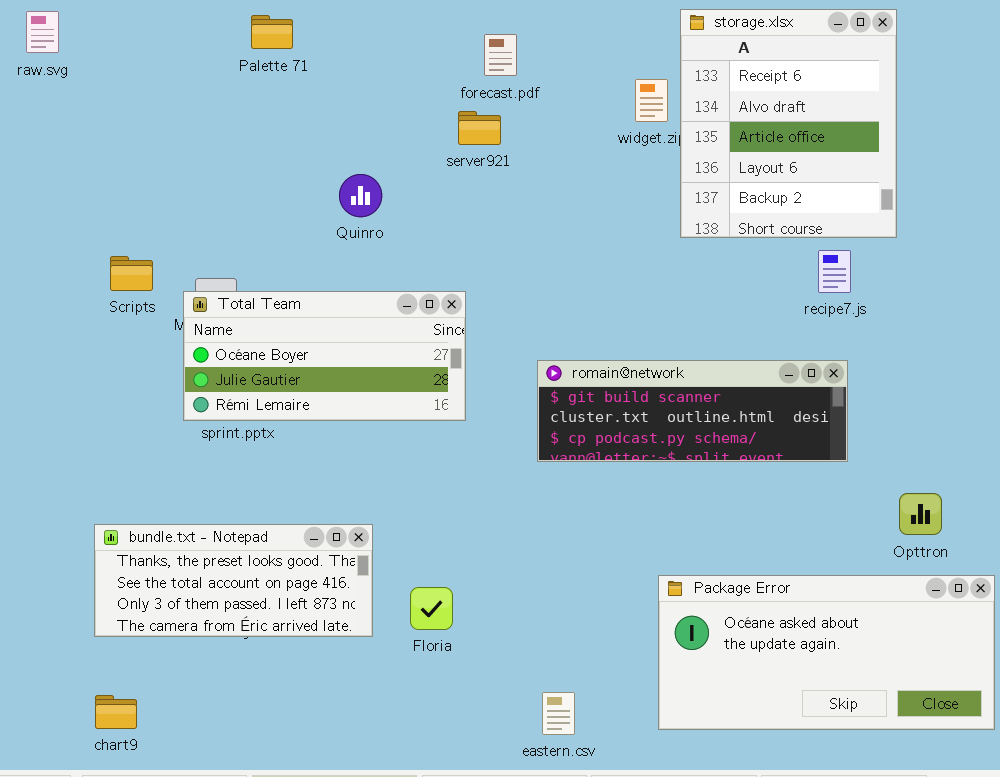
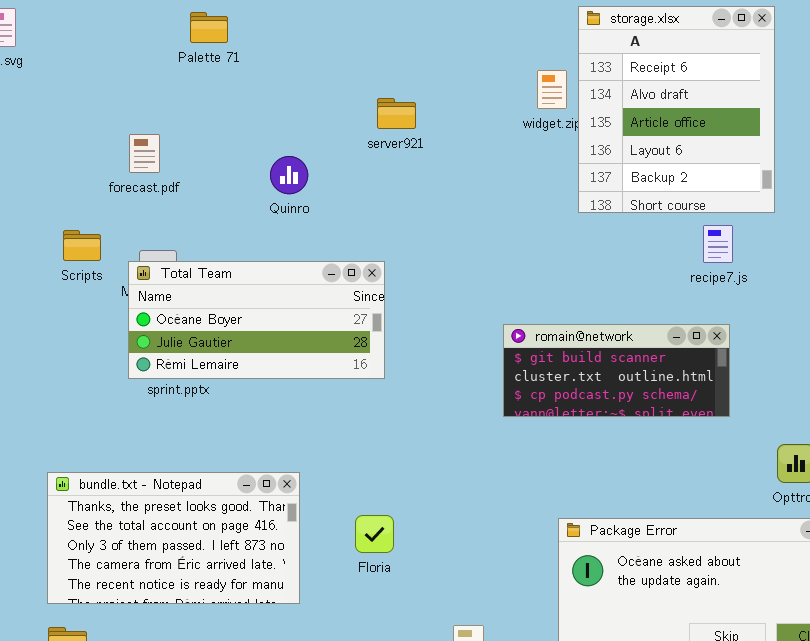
forecast.pdf: [484,34,517,76] -> [129,134,160,173], moved
romain@network: [537,360,848,462] -> [503,324,730,417], resized
bundle.txt - Notepad: [94,524,373,637] -> [47,472,300,604], resized
Floria: [410,587,453,630] -> [355,515,394,553], moved

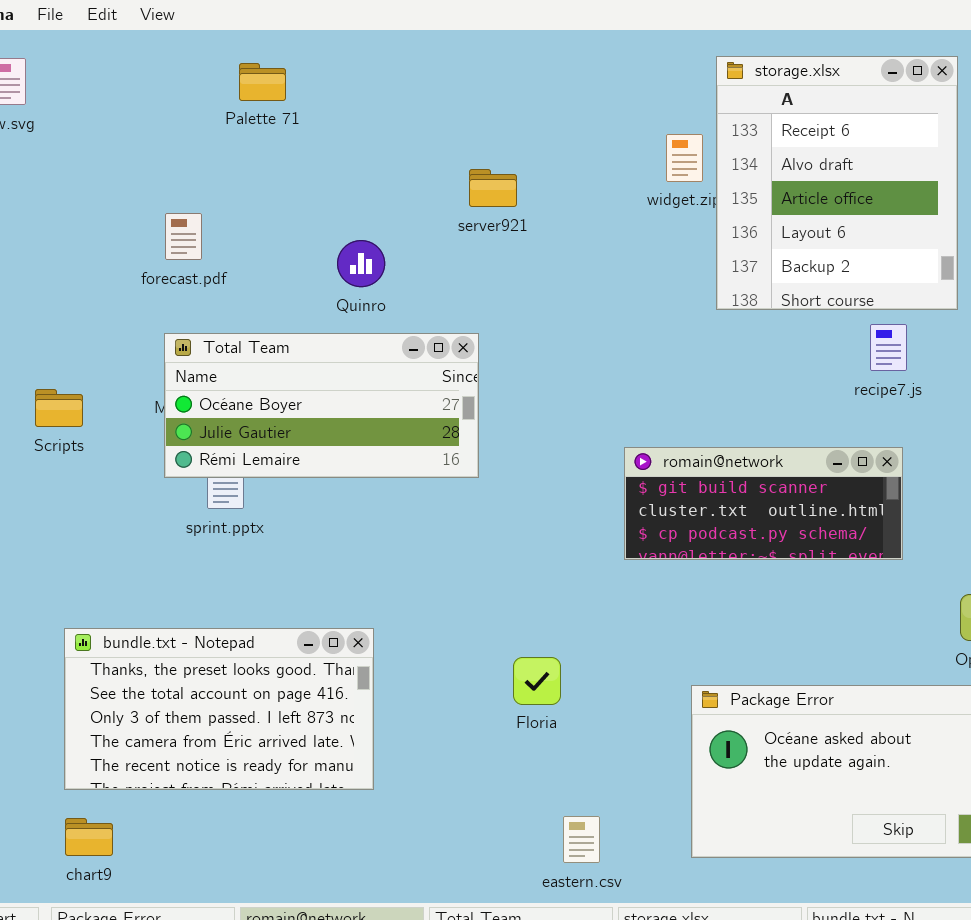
Scripts: [63,230,101,261] -> [35,389,83,427], moved
Total Team: [128,261,385,379] -> [164,333,479,478], moved
Floria: [355,515,394,553] -> [513,657,561,705], moved

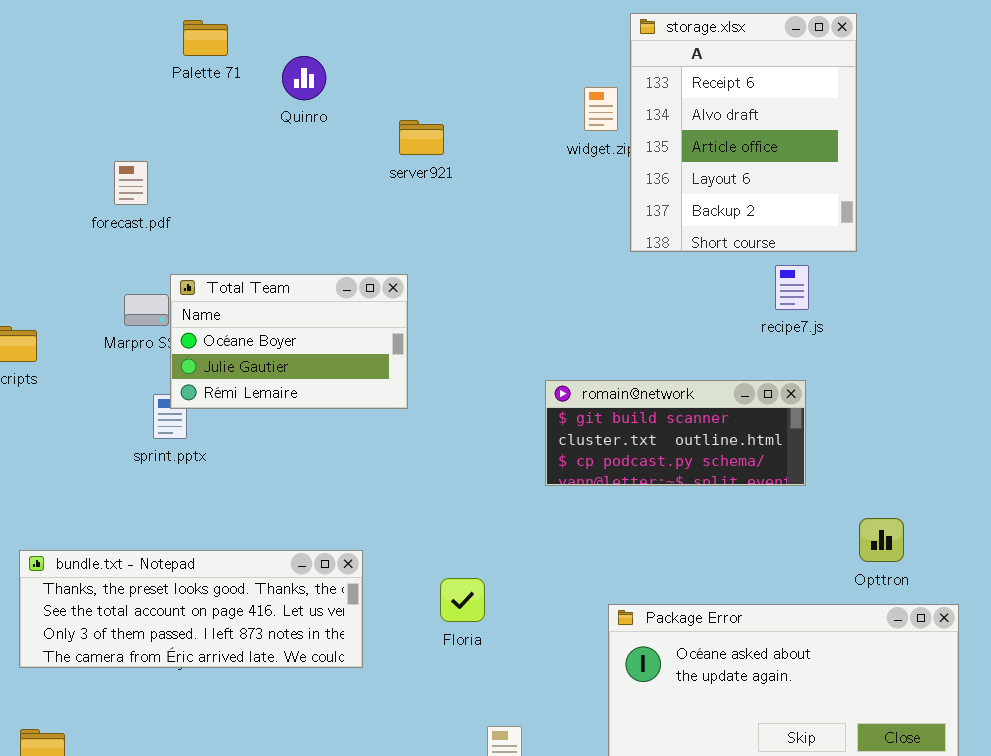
Quinro: [337,240,385,287] -> [282,56,326,100], moved
Total Team: [164,333,479,478] -> [170,274,408,409], resized
bundle.txt - Notepad: [64,628,374,790] -> [19,550,363,668], resized

